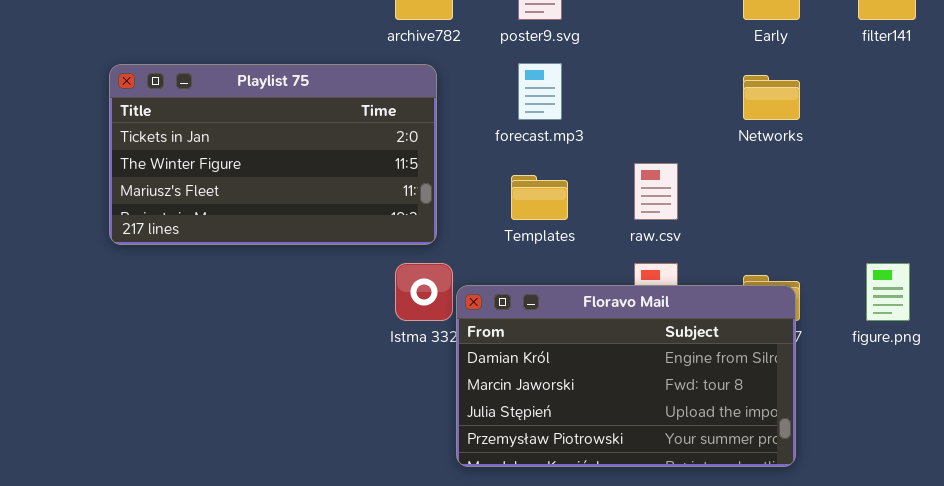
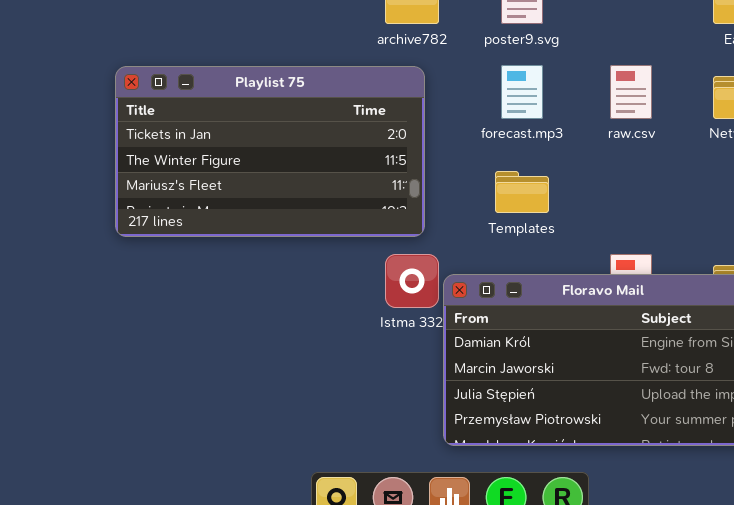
raw.csv: [634,163,678,220] -> [610,65,652,119], moved

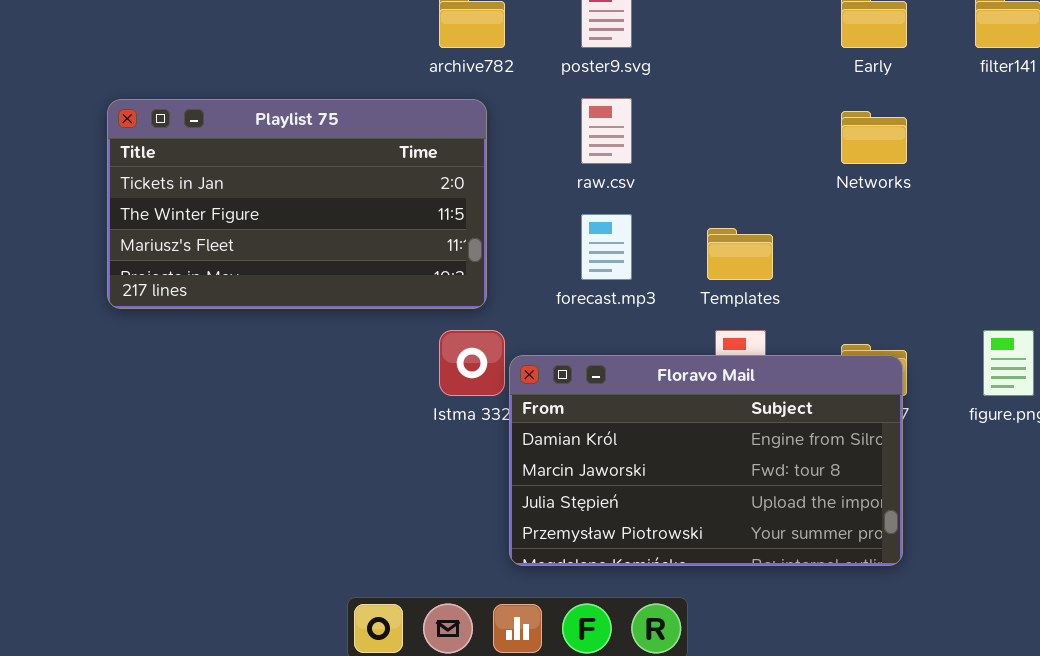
forecast.mp3: [501,65,543,119] -> [581,214,632,280], moved
raw.csv: [610,65,652,119] -> [581,98,632,164], moved
Templates: [495,171,549,213] -> [707,228,773,280], moved

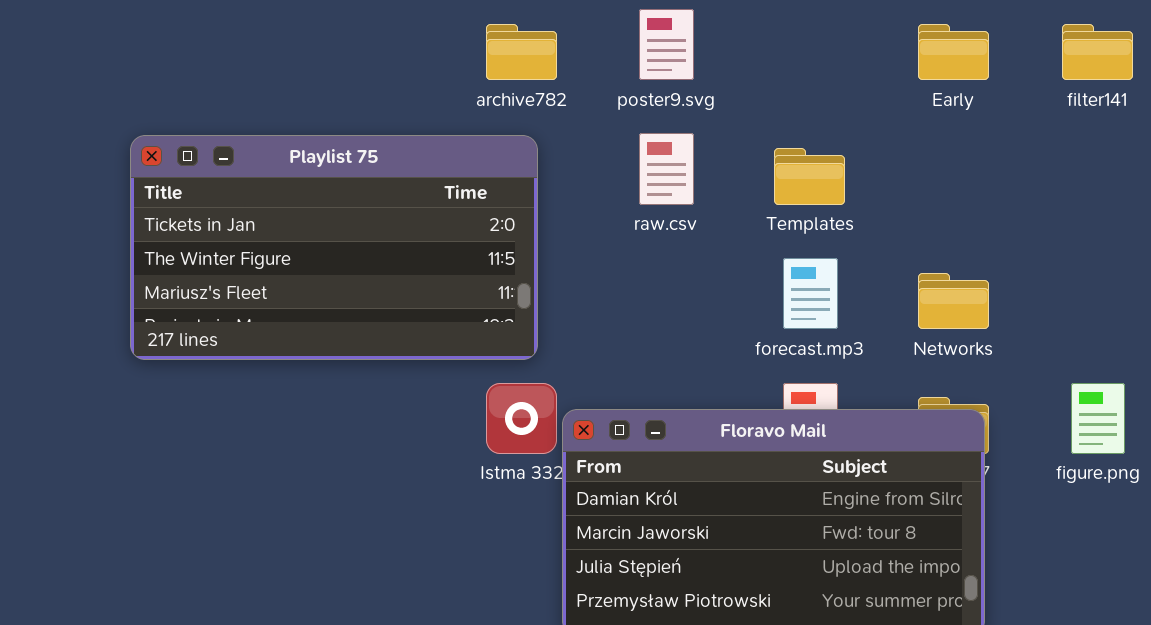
Networks: [841,111,907,164] -> [918,273,989,329], moved
forecast.mp3: [581,214,632,280] -> [783,258,838,329], moved
Templates: [707,228,773,280] -> [774,148,845,205], moved

